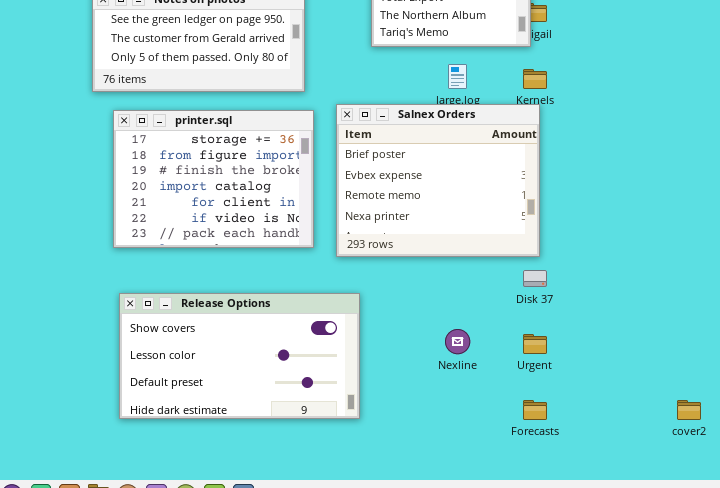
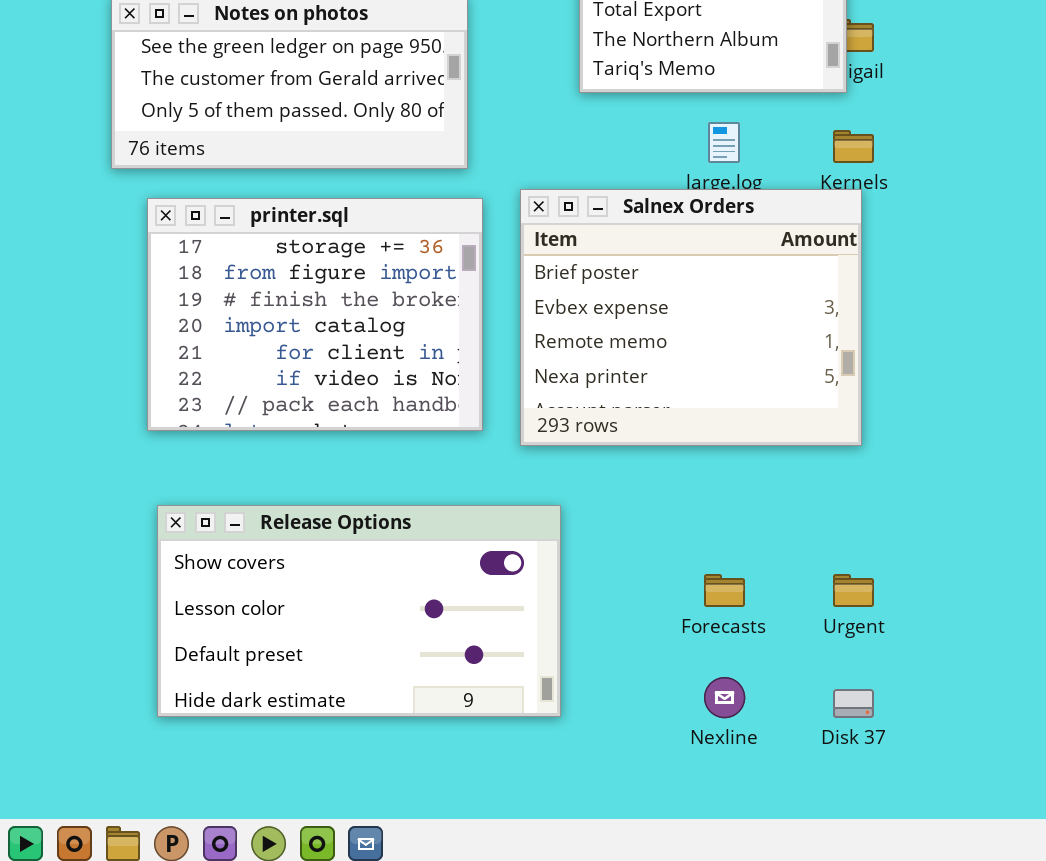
Disk 37: [523,270,547,287] -> [833,689,874,718], moved
Nexline: [445,329,470,354] -> [704,677,745,718], moved
Forecasts: [523,400,547,420] -> [704,574,745,607], moved

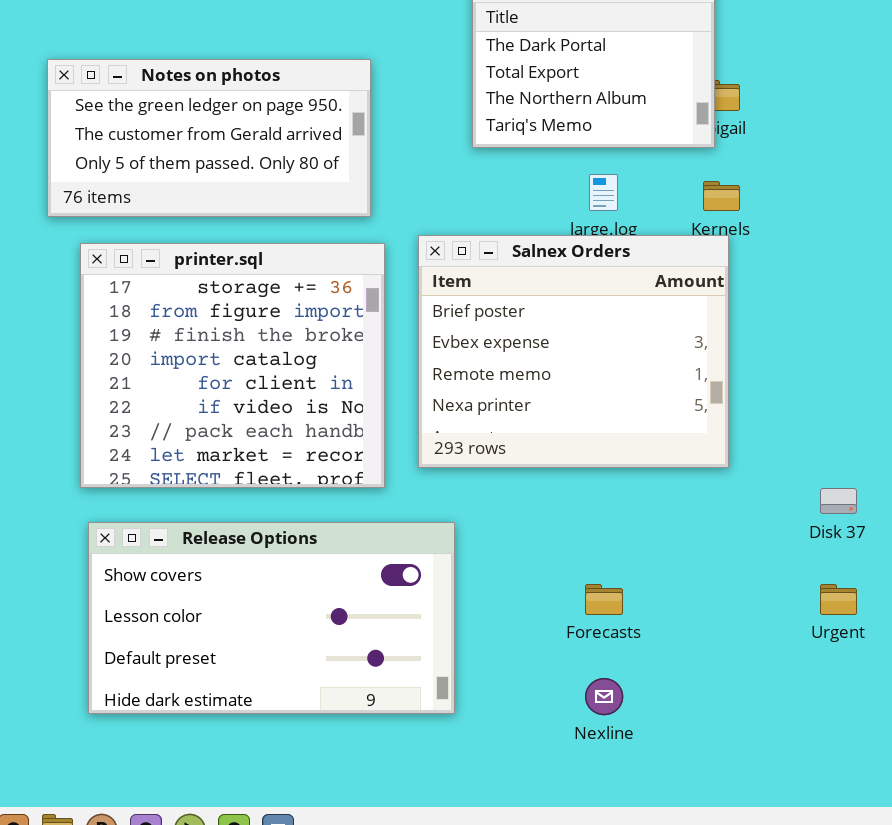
printer.sql: [147,198,483,431] -> [80,243,385,488], resized
Urgent: [833,574,874,607] -> [820,584,857,615], moved
Disk 37: [833,689,874,718] -> [820,488,857,514], moved

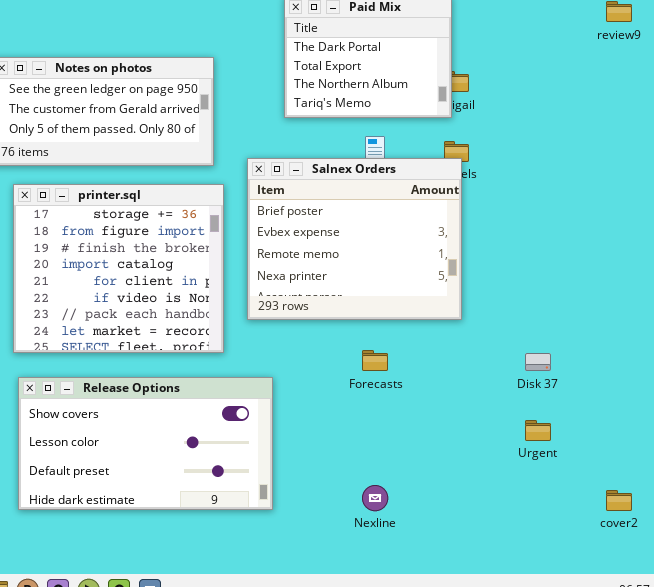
Salnex Orders: [418,235,729,468] -> [247,158,462,320], moved
Forecasts: [585,584,623,615] -> [362,350,388,371], moved

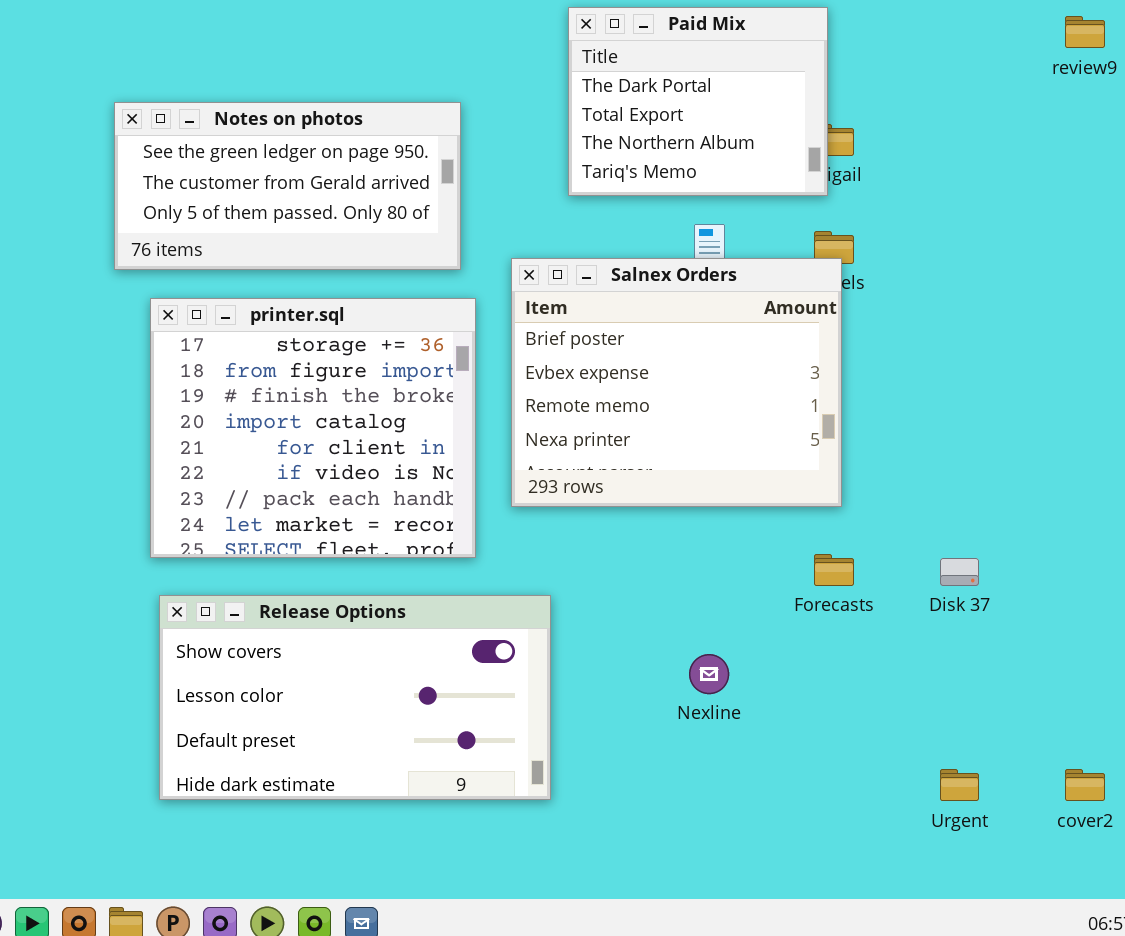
Forecasts: [362,350,388,371] -> [814,554,854,586], moved
Urgent: [525,420,551,441] -> [940,769,979,801], moved
Nexline: [362,485,388,511] -> [689,654,729,694], moved

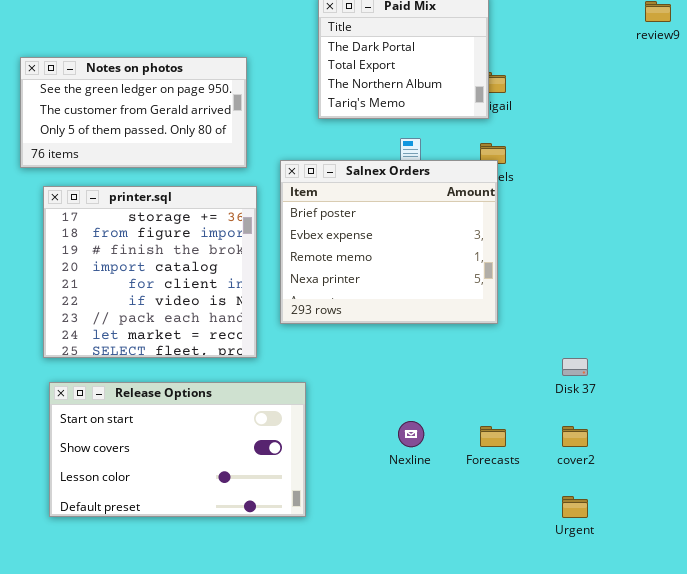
Forecasts: [814,554,854,586] -> [480,426,506,447], moved
Release Options: [159,595,551,800] -> [49,382,306,517], scrolled up 1 row
cover2: [1065,769,1105,801] -> [562,426,588,447], moved

